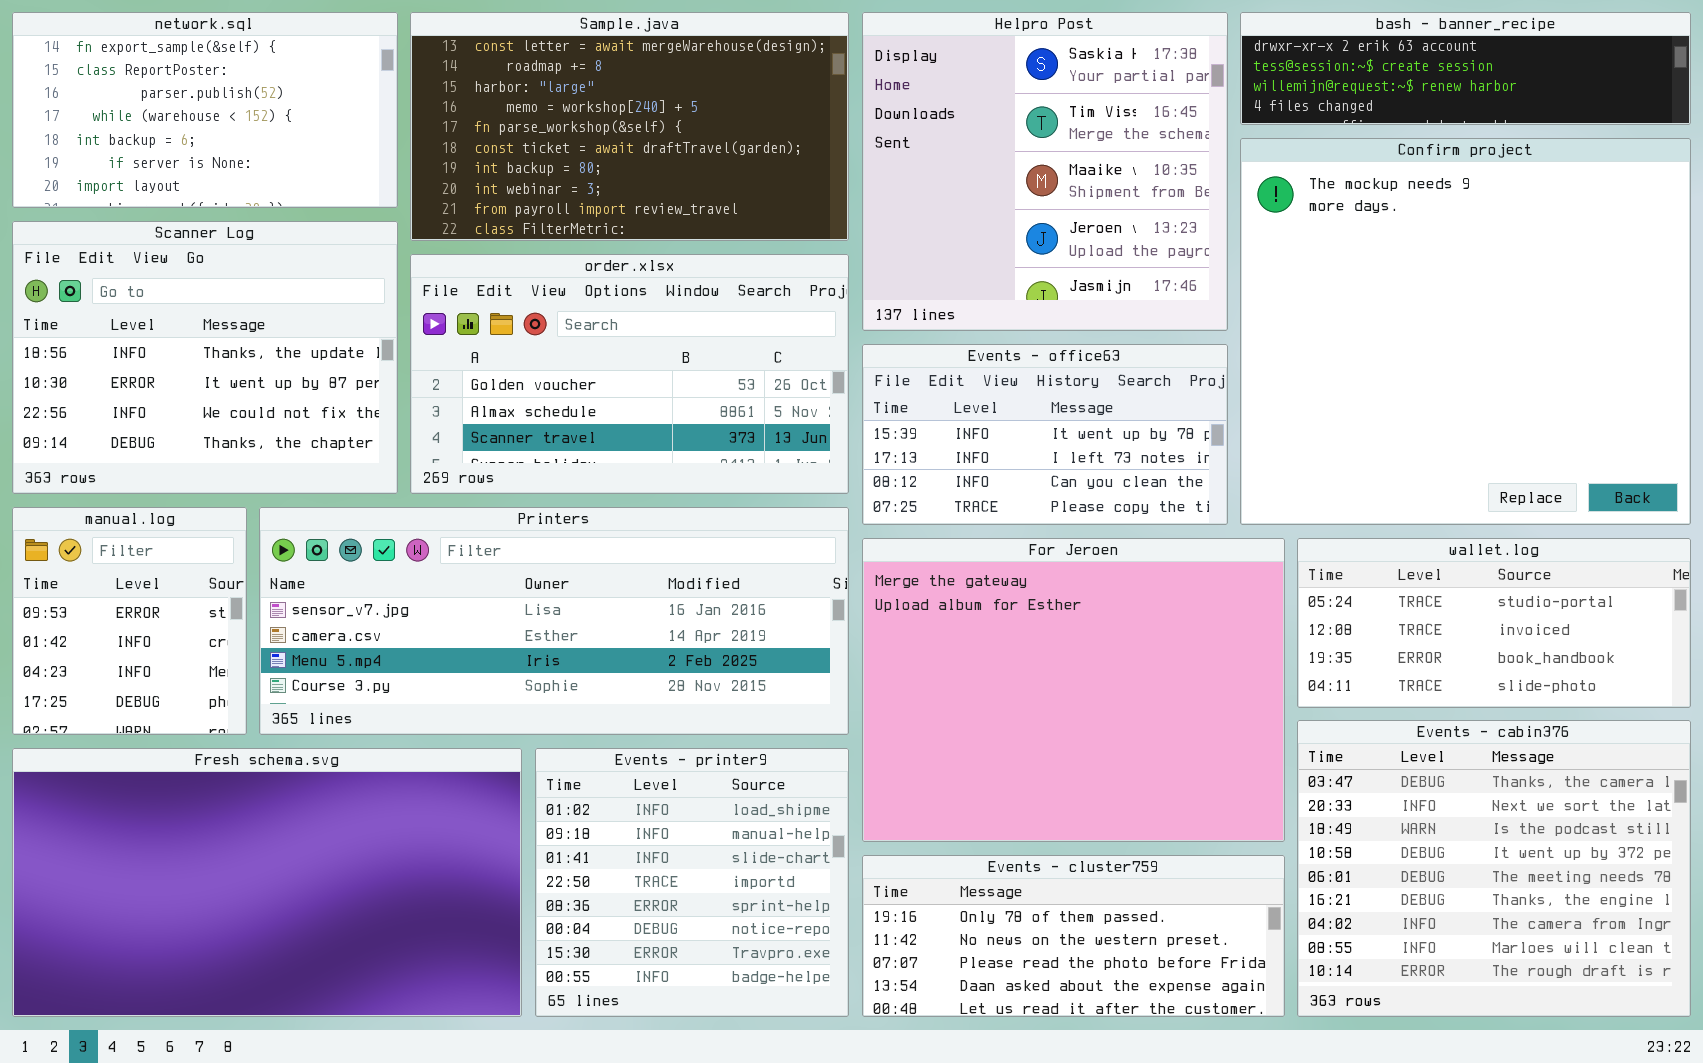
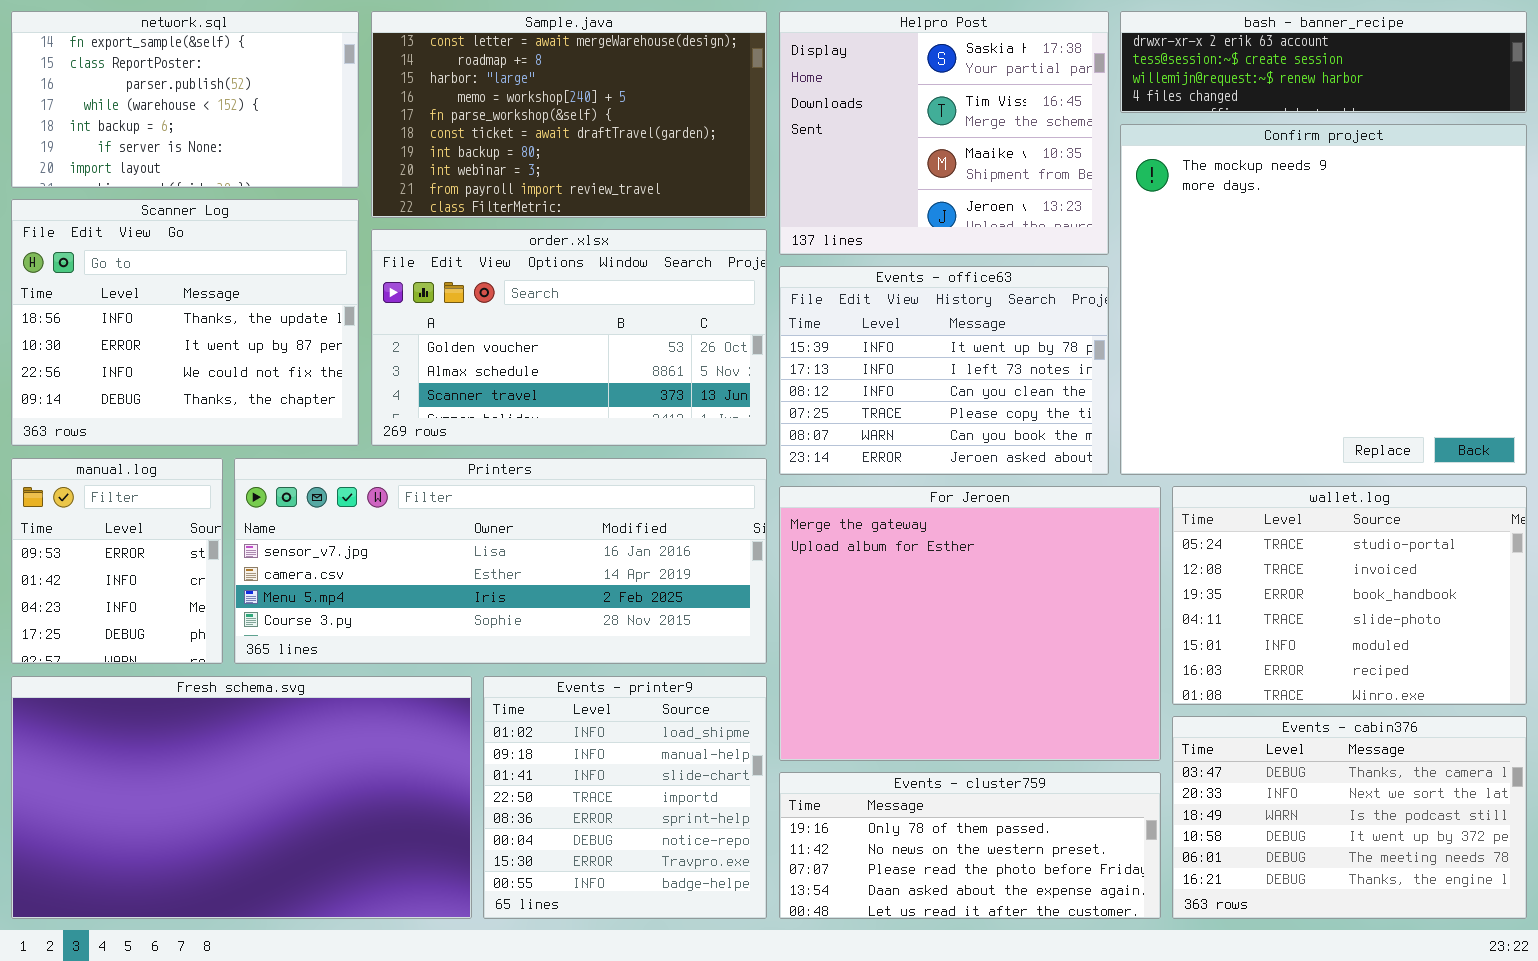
Helpro Post: [862,12,1228,331] -> [779,11,1109,255], resized
Events - office63: [862,344,1228,525] -> [779,266,1109,475], resized
wallet.log: [1297,538,1691,708] -> [1172,486,1527,705], resized
Events - cabin376: [1297,720,1691,1017] -> [1172,716,1527,919], resized

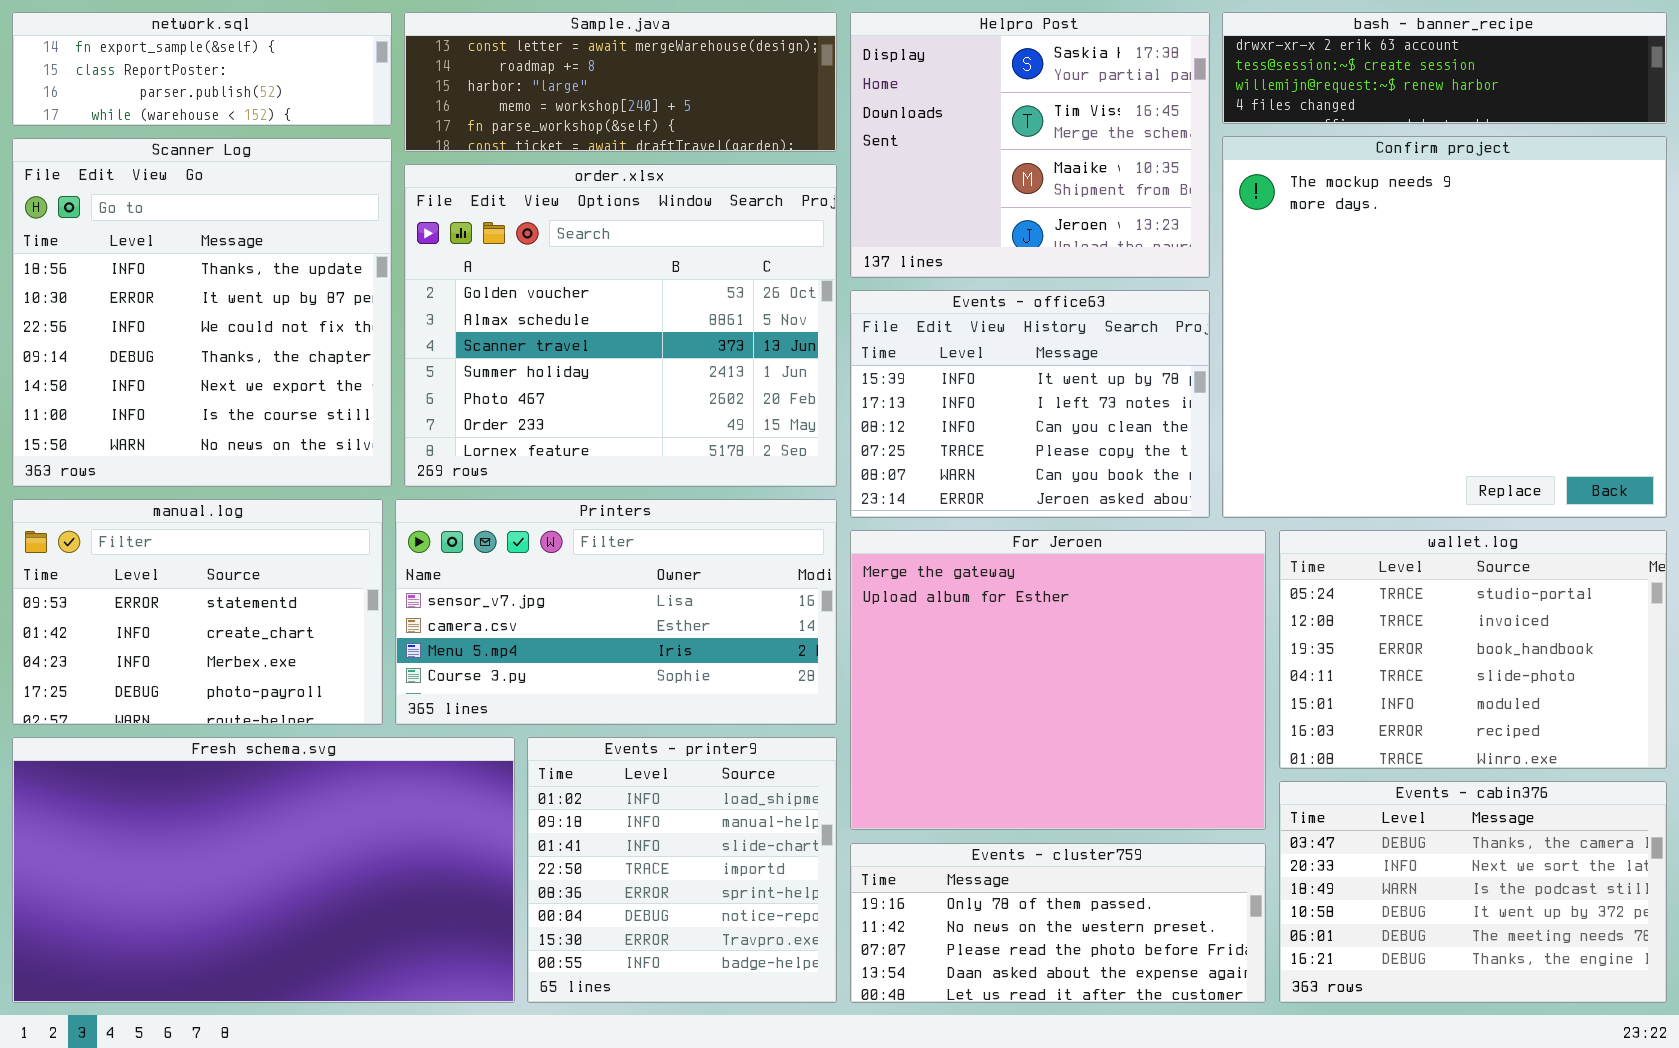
network.sql: [11,11,359,188] -> [12,12,392,126], resized
Sample.java: [371,11,767,218] -> [404,12,837,152], resized
Scanner Log: [11,199,359,446] -> [12,138,392,487], resized
order.xlsx: [371,229,767,446] -> [404,164,837,487], resized
manual.log: [11,458,223,664] -> [12,499,383,725], resized
Printers: [234,458,767,664] -> [395,499,837,725], resized

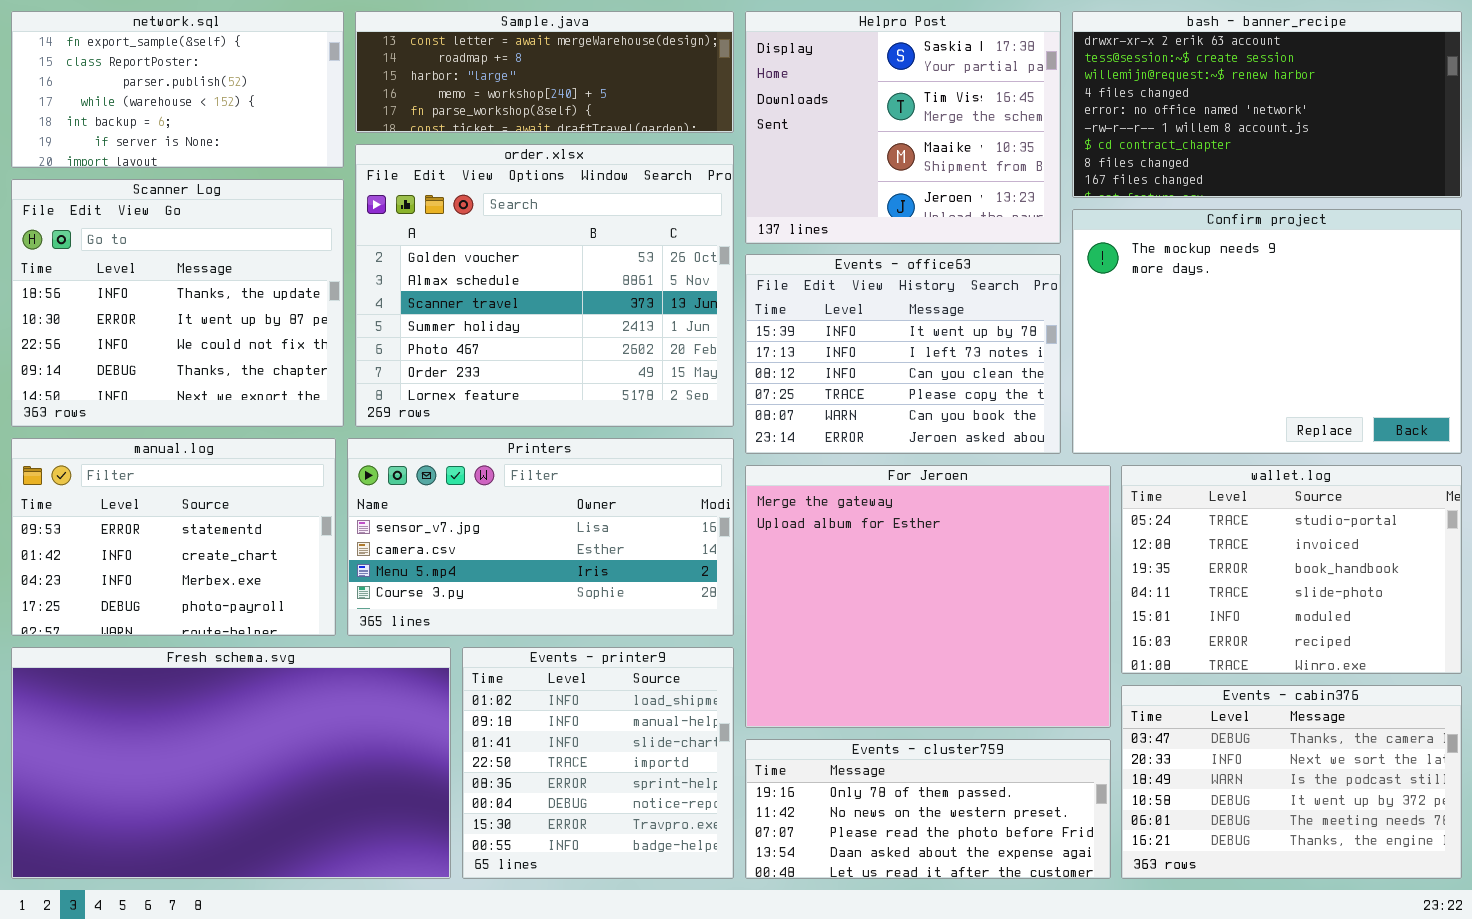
network.sql: [12,12,392,126] -> [11,11,344,168], resized
bash - banner_recipe: [1222,12,1667,124] -> [1072,11,1462,198], resized
Confirm project: [1222,136,1667,518] -> [1072,209,1462,454], resized
Scanner Log: [12,138,392,487] -> [11,179,344,427], resized

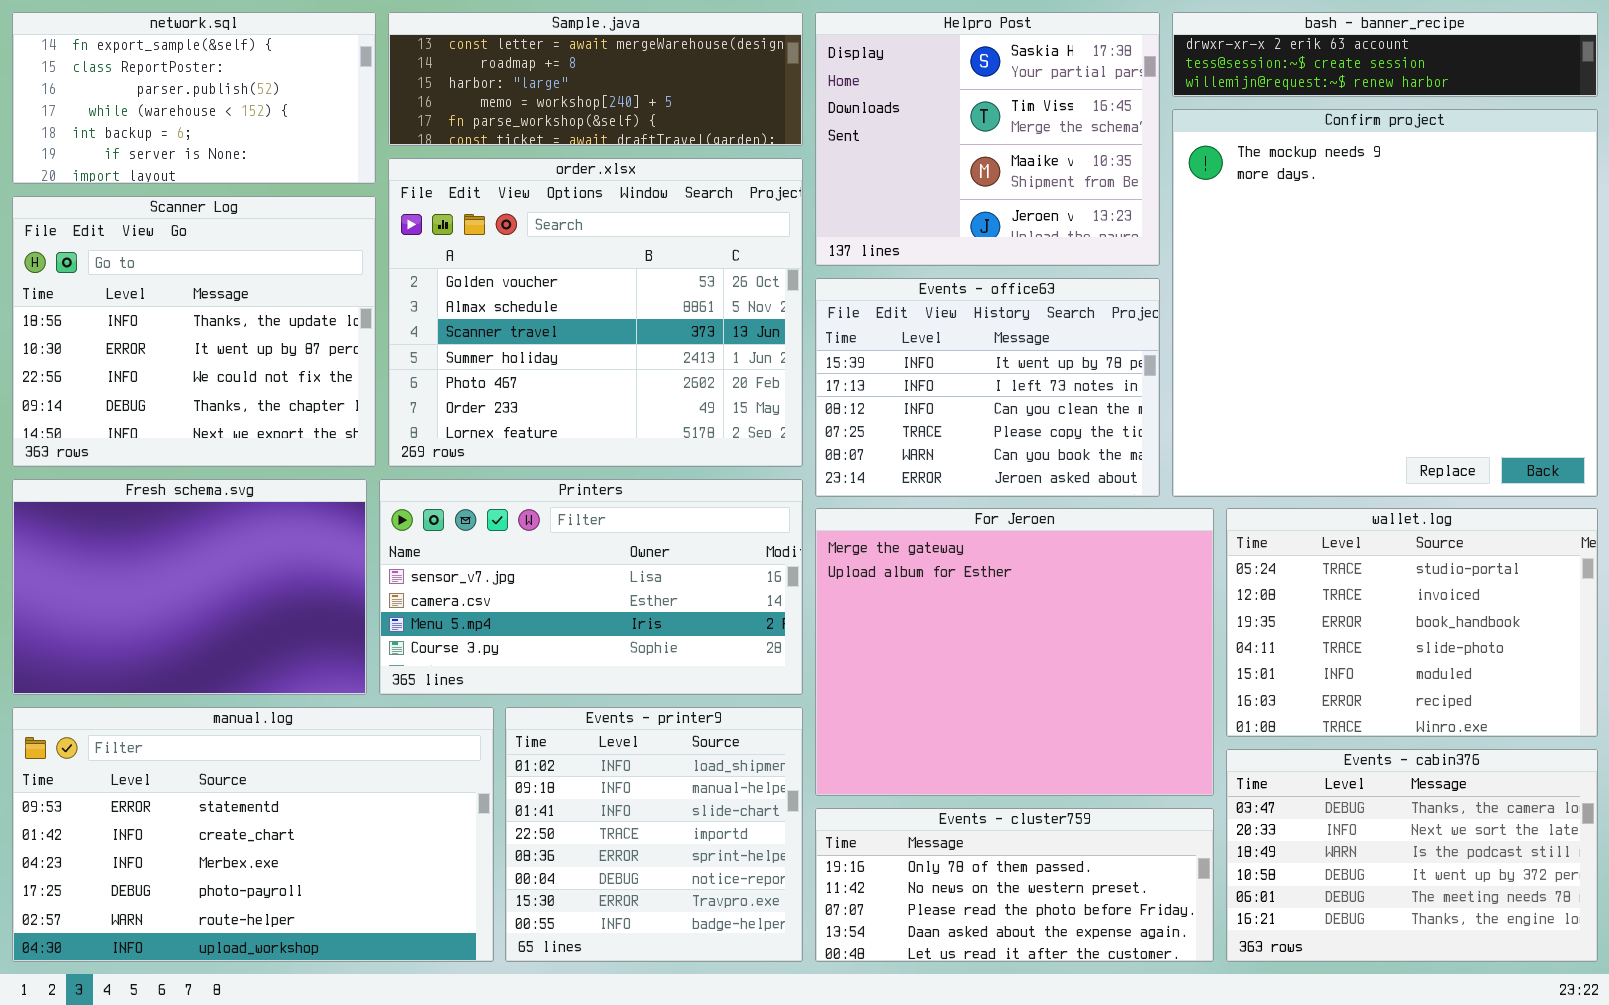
bash - banner_recipe: [1072,11,1462,198] -> [1172,12,1598,97], resized
Confirm project: [1072,209,1462,454] -> [1172,109,1598,497], resized
manual.log: [11,438,336,636] -> [12,707,494,962], moved, resized
Fresh schema.svg: [11,647,451,879] -> [12,479,367,695], moved, resized

